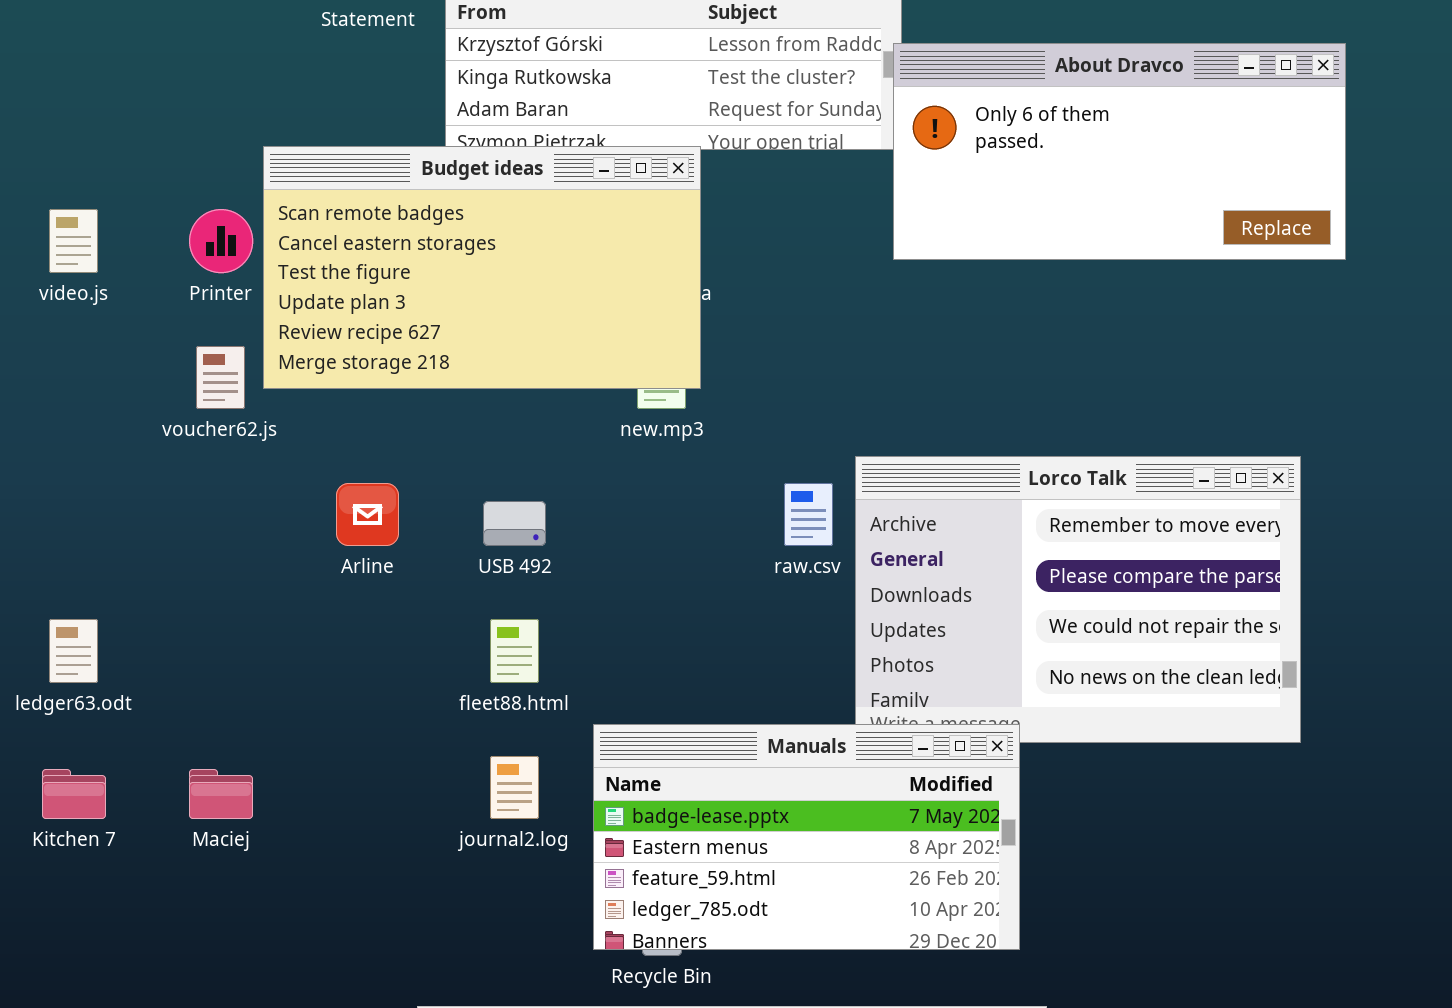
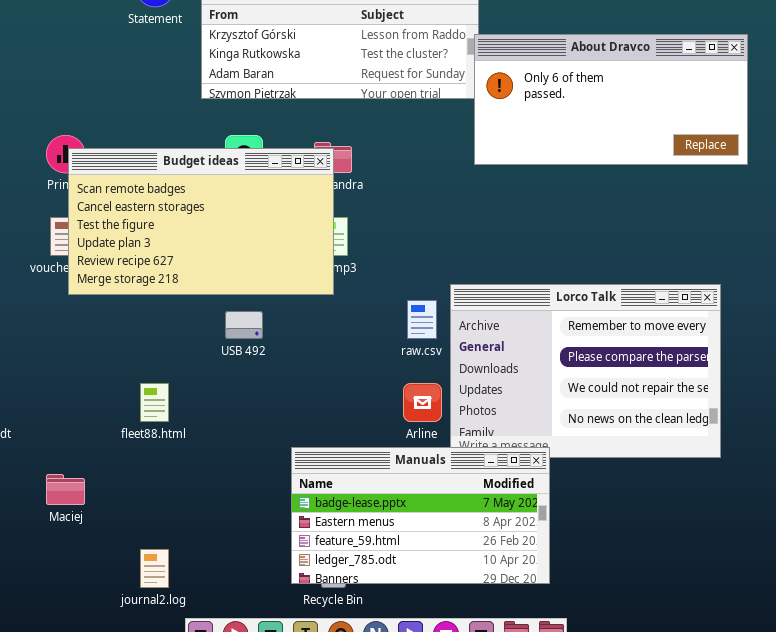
Budget ideas: [263,146,701,389] -> [68,148,334,295], moved
Arline: [336,483,399,546] -> [403,383,442,422], moved
fleet88.html: [490,619,539,683] -> [140,383,169,422], moved
journal2.log: [490,756,539,819] -> [140,549,169,588], moved

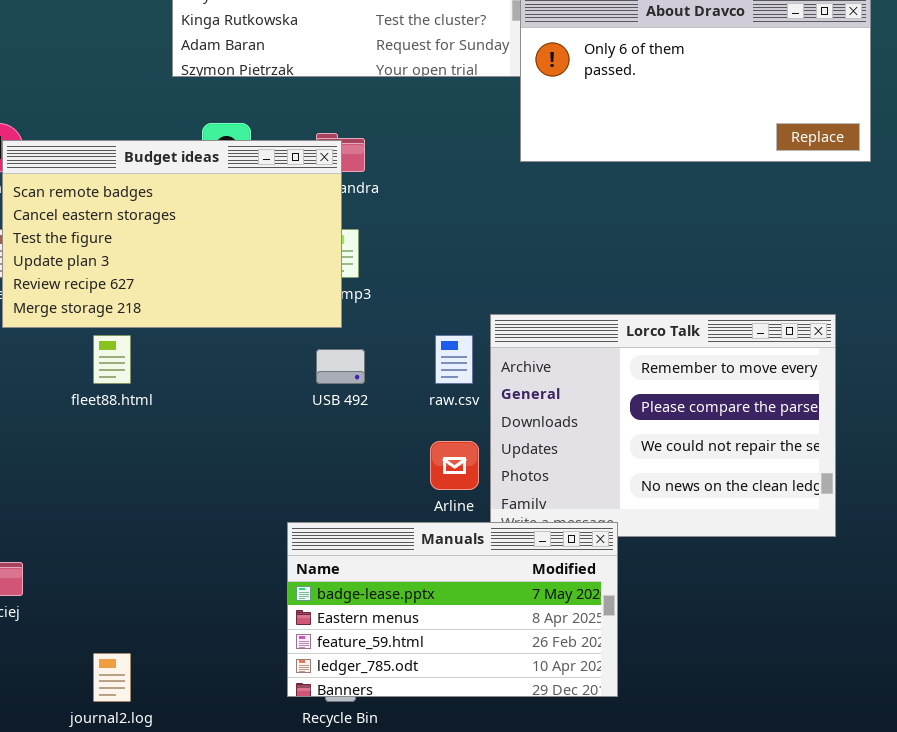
USB 492: [225,311,263,339] -> [316,349,365,384], moved
fleet88.html: [140,383,169,422] -> [93,335,131,384], moved

